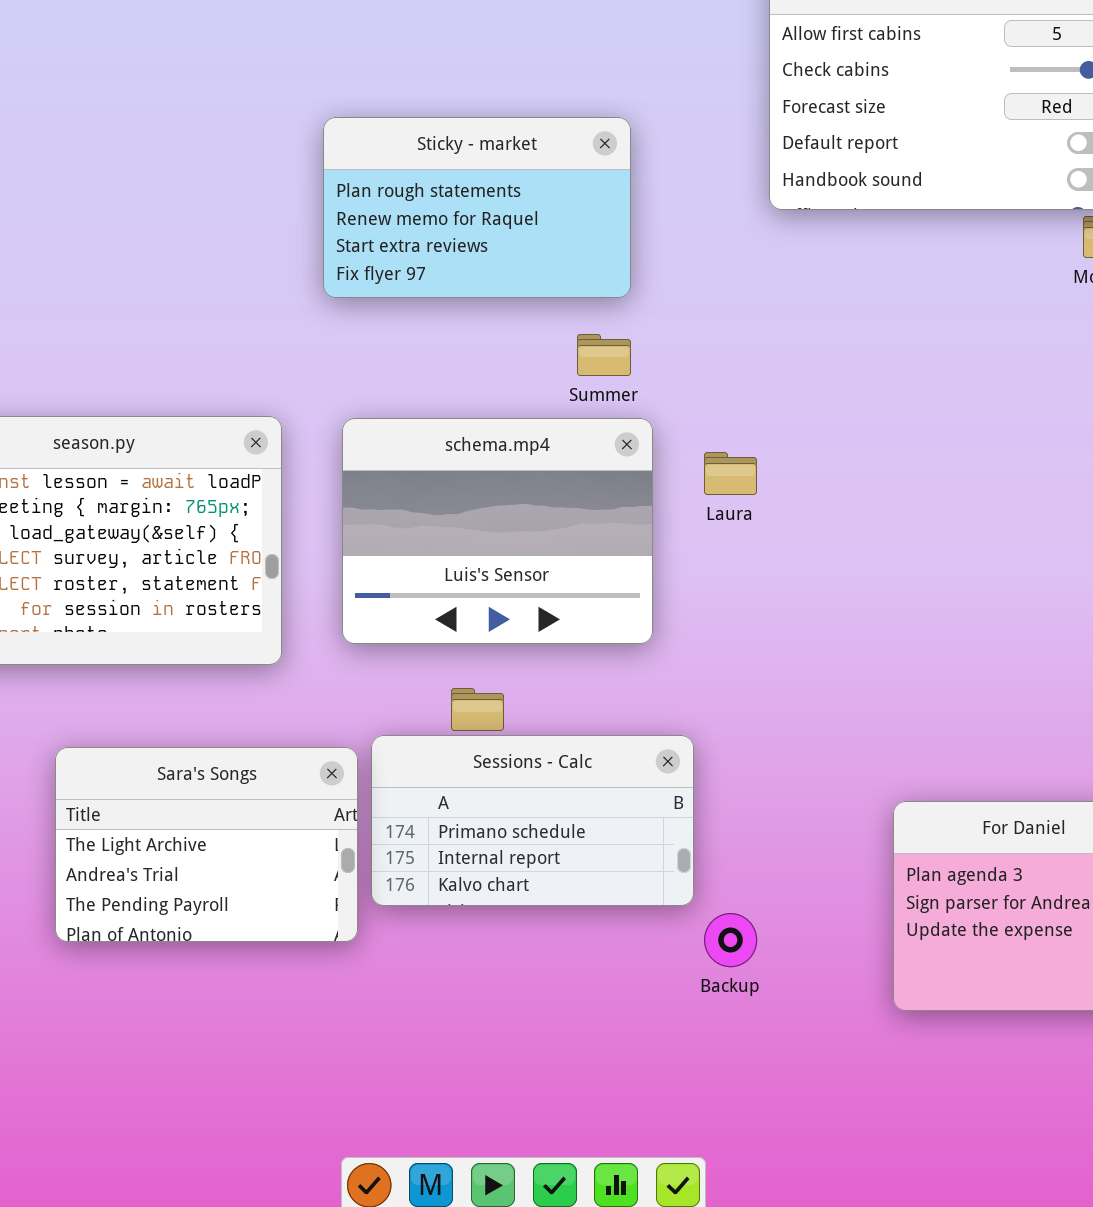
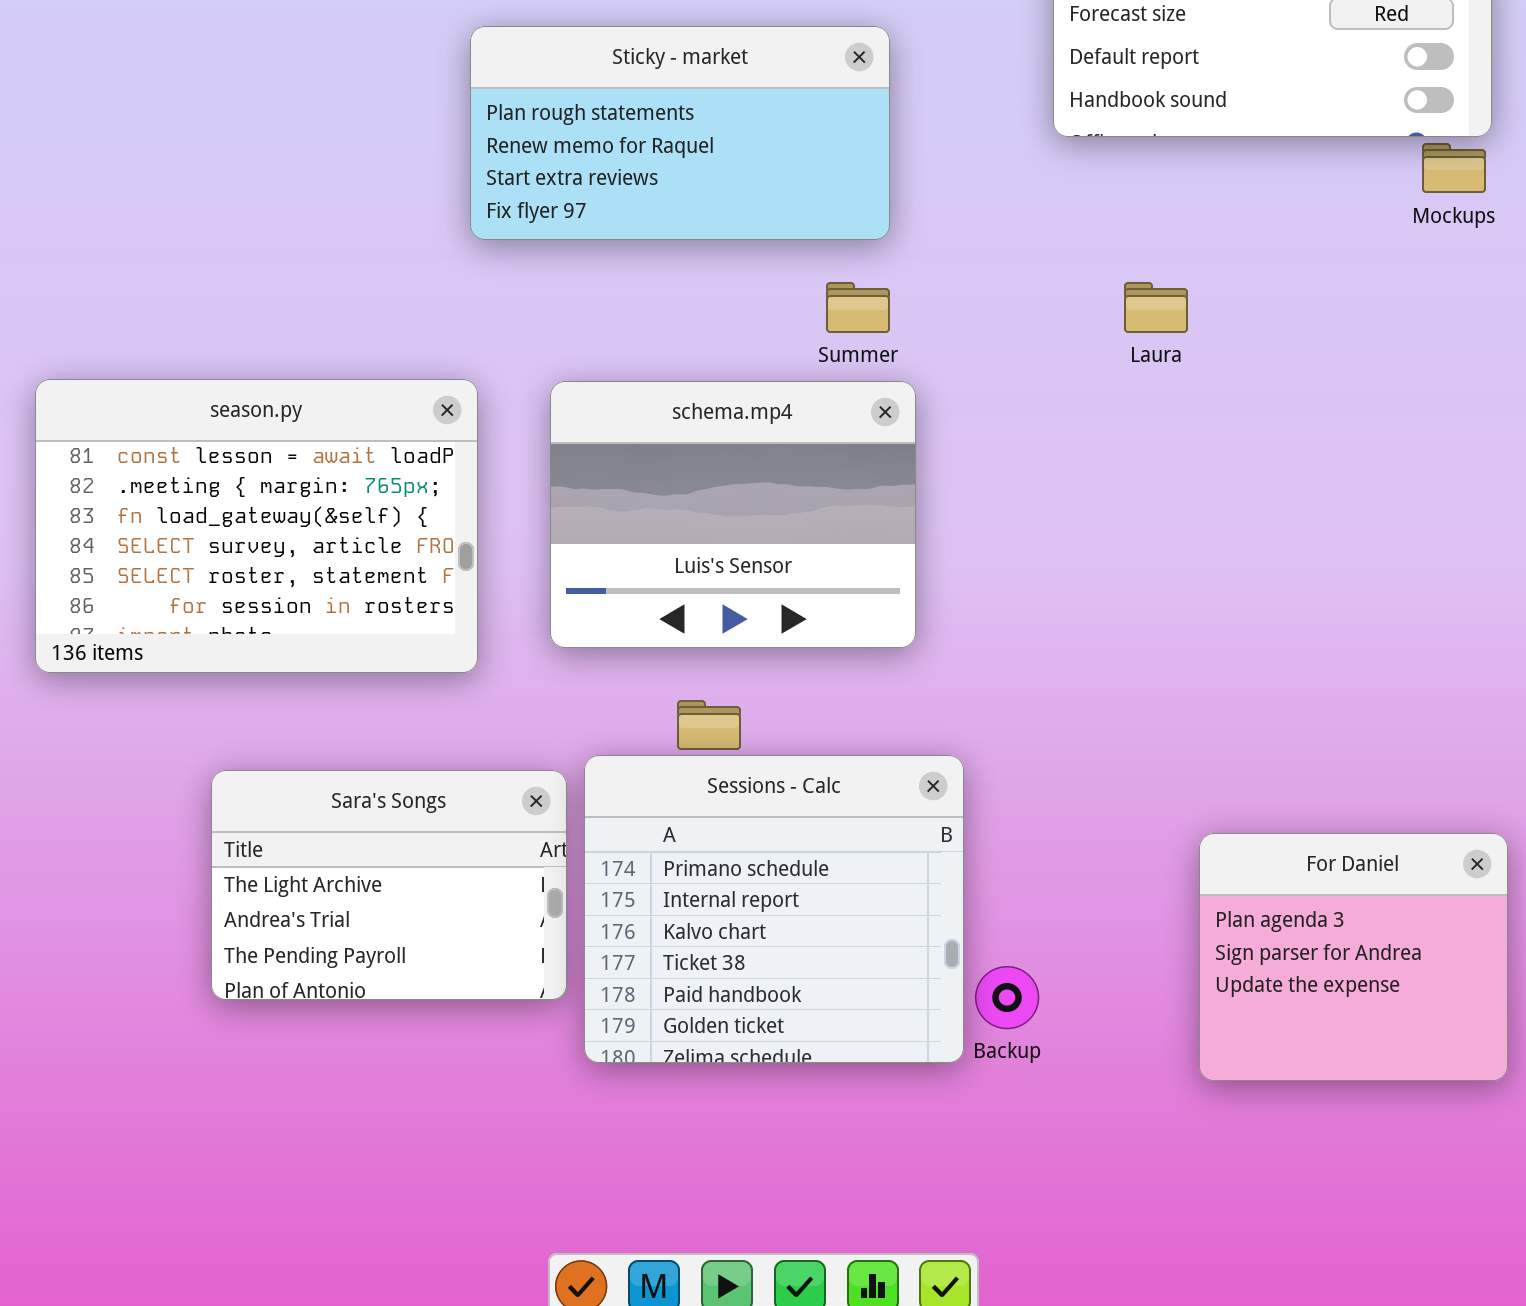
Sticky - market: [323,117,631,298] -> [470,26,890,240], resized
Laura: [704,452,757,495] -> [1124,282,1188,333], moved
Sessions - Calc: [371,735,694,906] -> [584,755,964,1063], resized

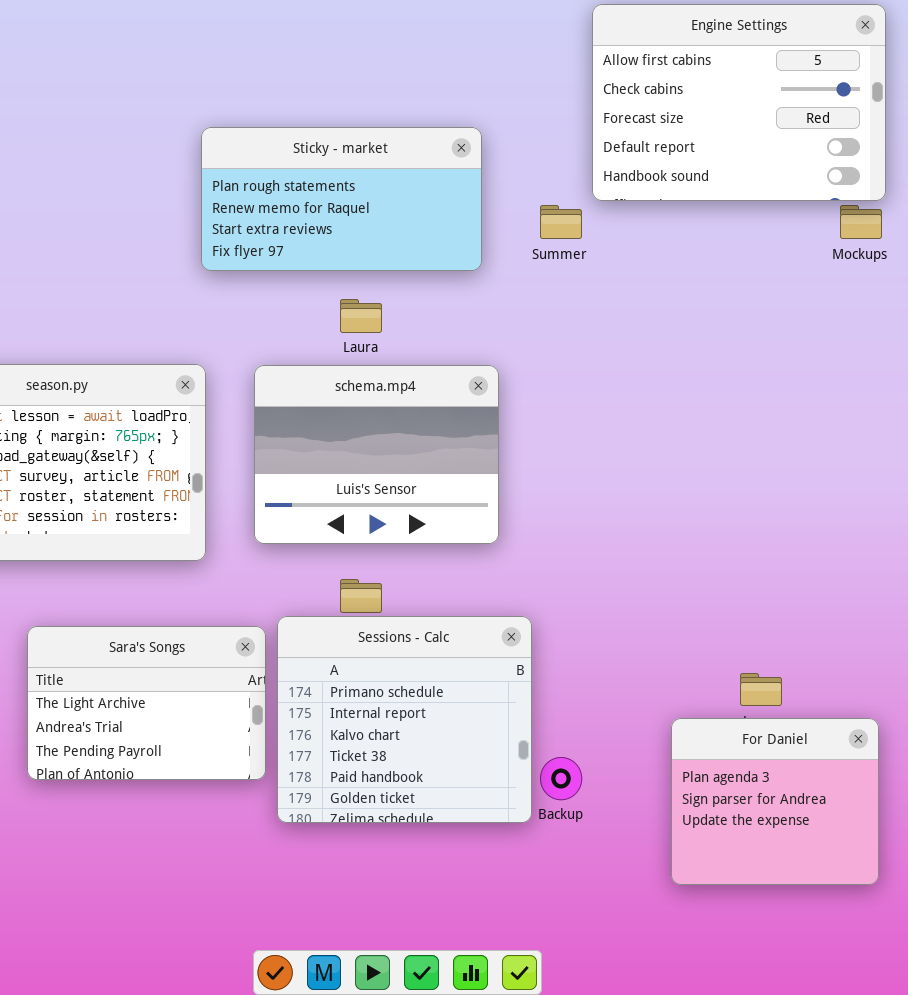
Summer: [826,282,890,333] -> [540,205,582,239], moved
Laura: [1124,282,1188,333] -> [340,299,382,333], moved
For Daniel: [1199,833,1508,1081] -> [671,718,879,885], moved

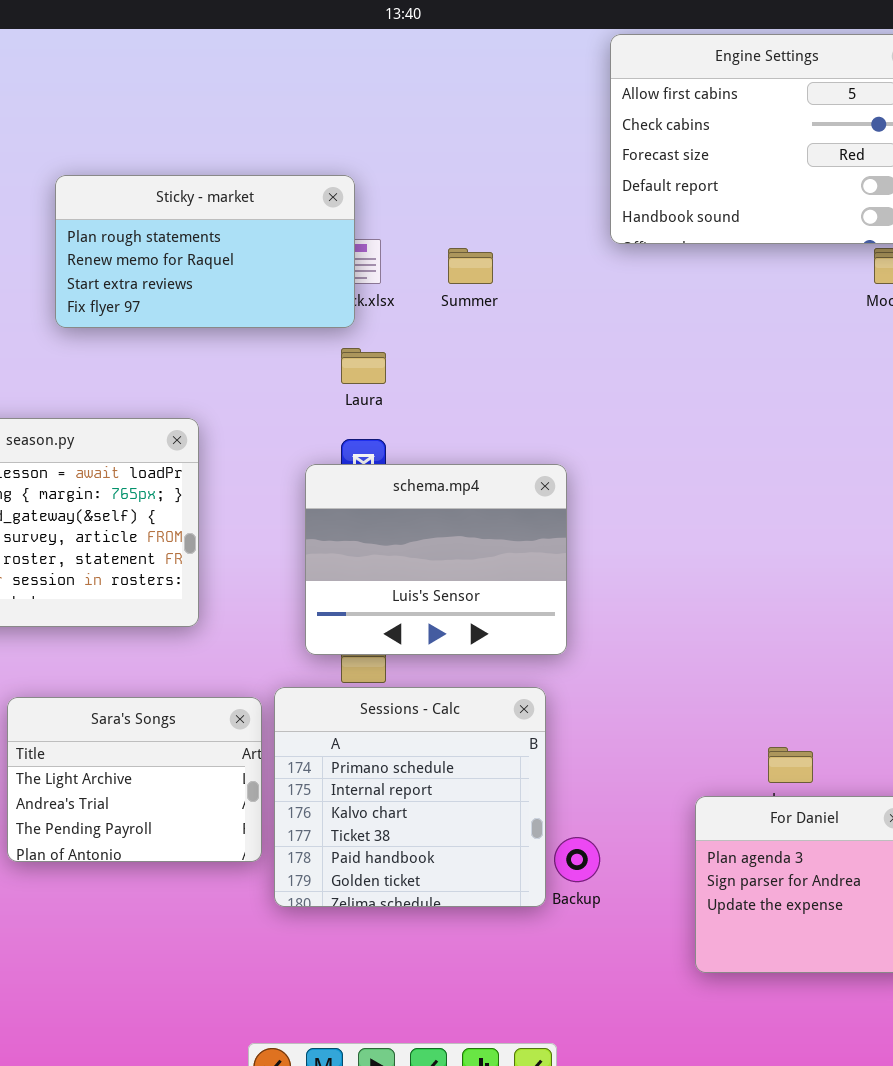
Sticky - market: [201,127,482,271] -> [55,175,355,328], moved
Summer: [540,205,582,239] -> [448,248,493,284], moved
schema.mp4: [254,365,499,544] -> [305,464,567,655], moved

